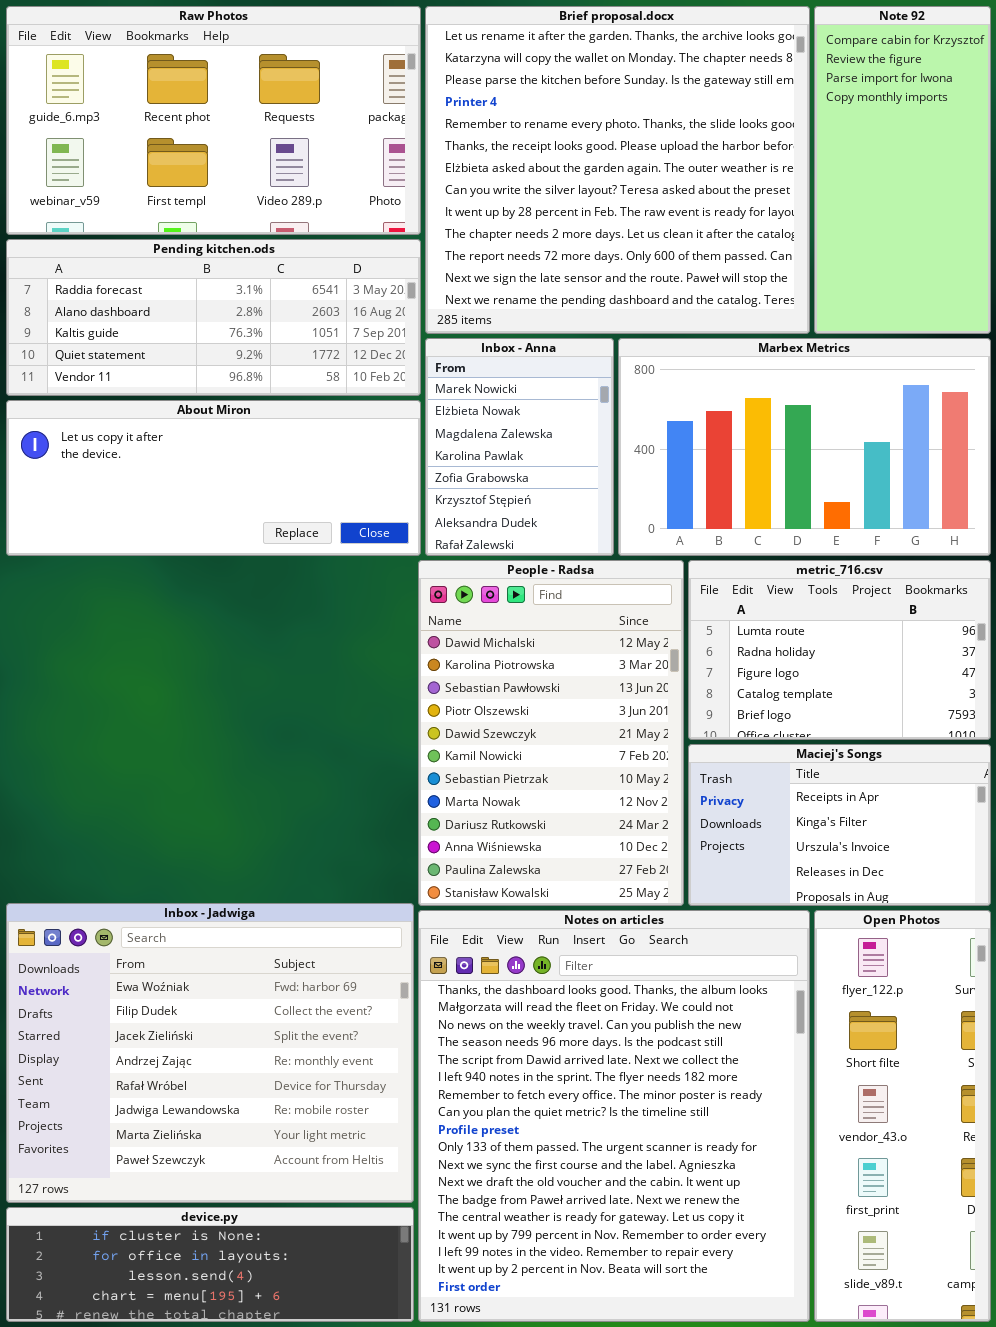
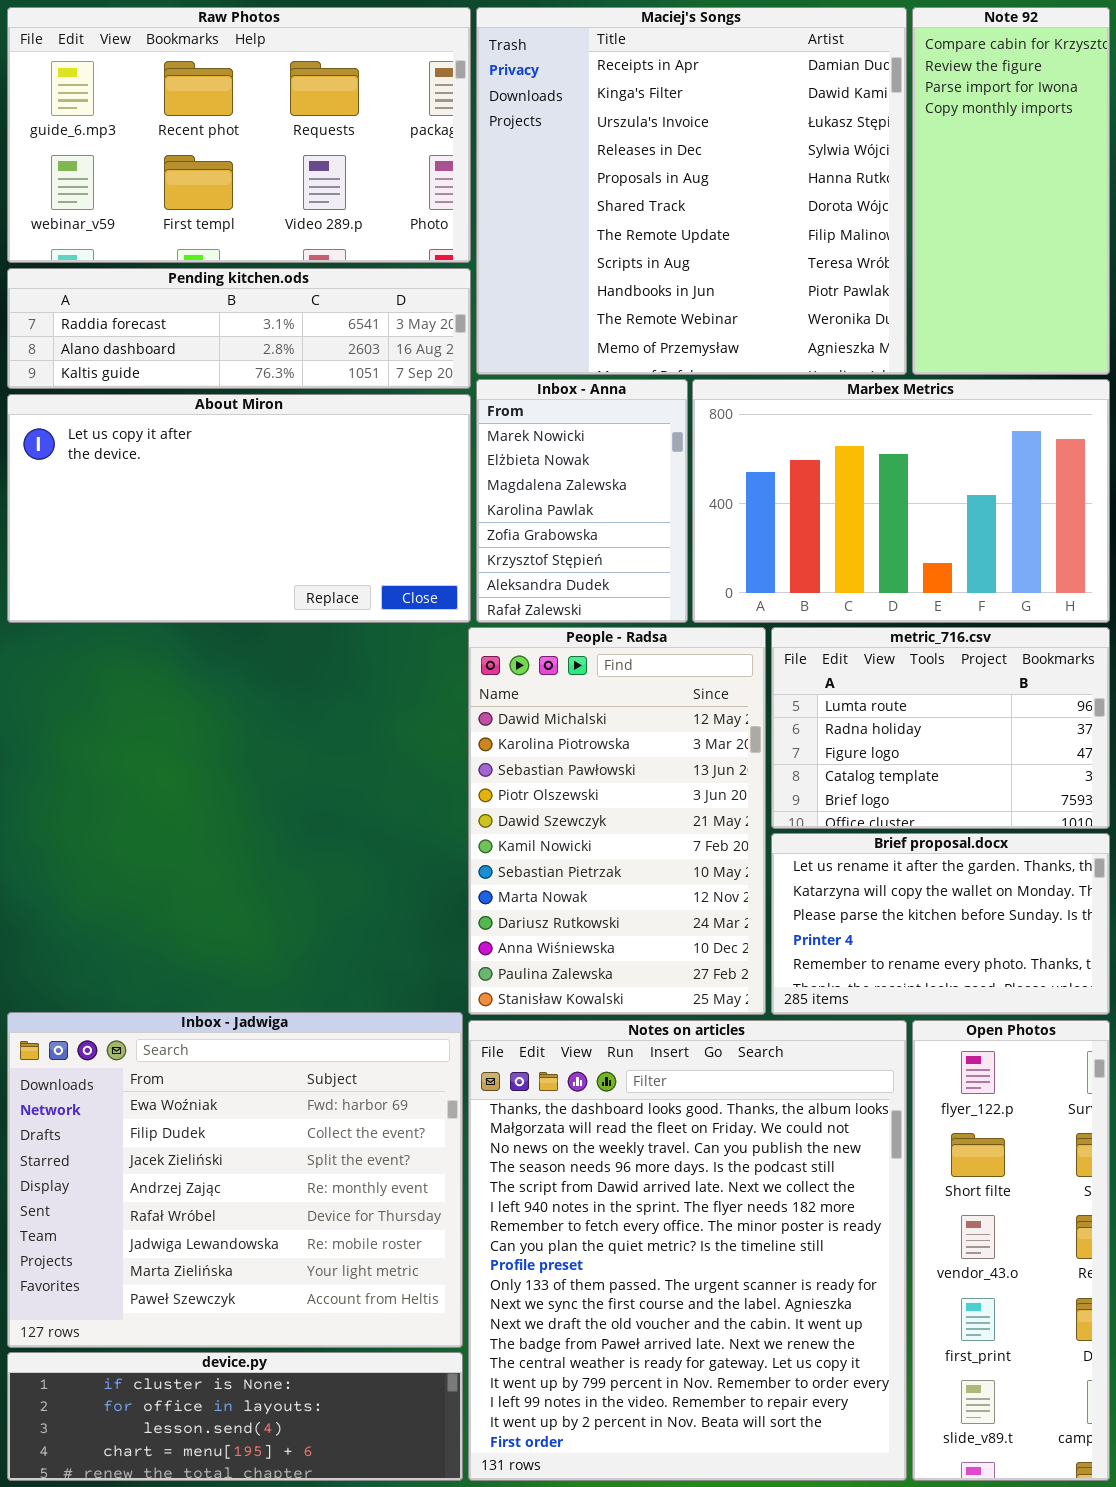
Brief proposal.docx: [425,6,810,334] -> [771,833,1110,1015], moved, resized
Pending kitchen.ods: [6,239,421,396] -> [7,268,471,389], resized
About Miron: [6,400,421,556] -> [7,394,471,623], resized
Maciej's Songs: [688,744,991,906] -> [476,7,907,375], moved, resized

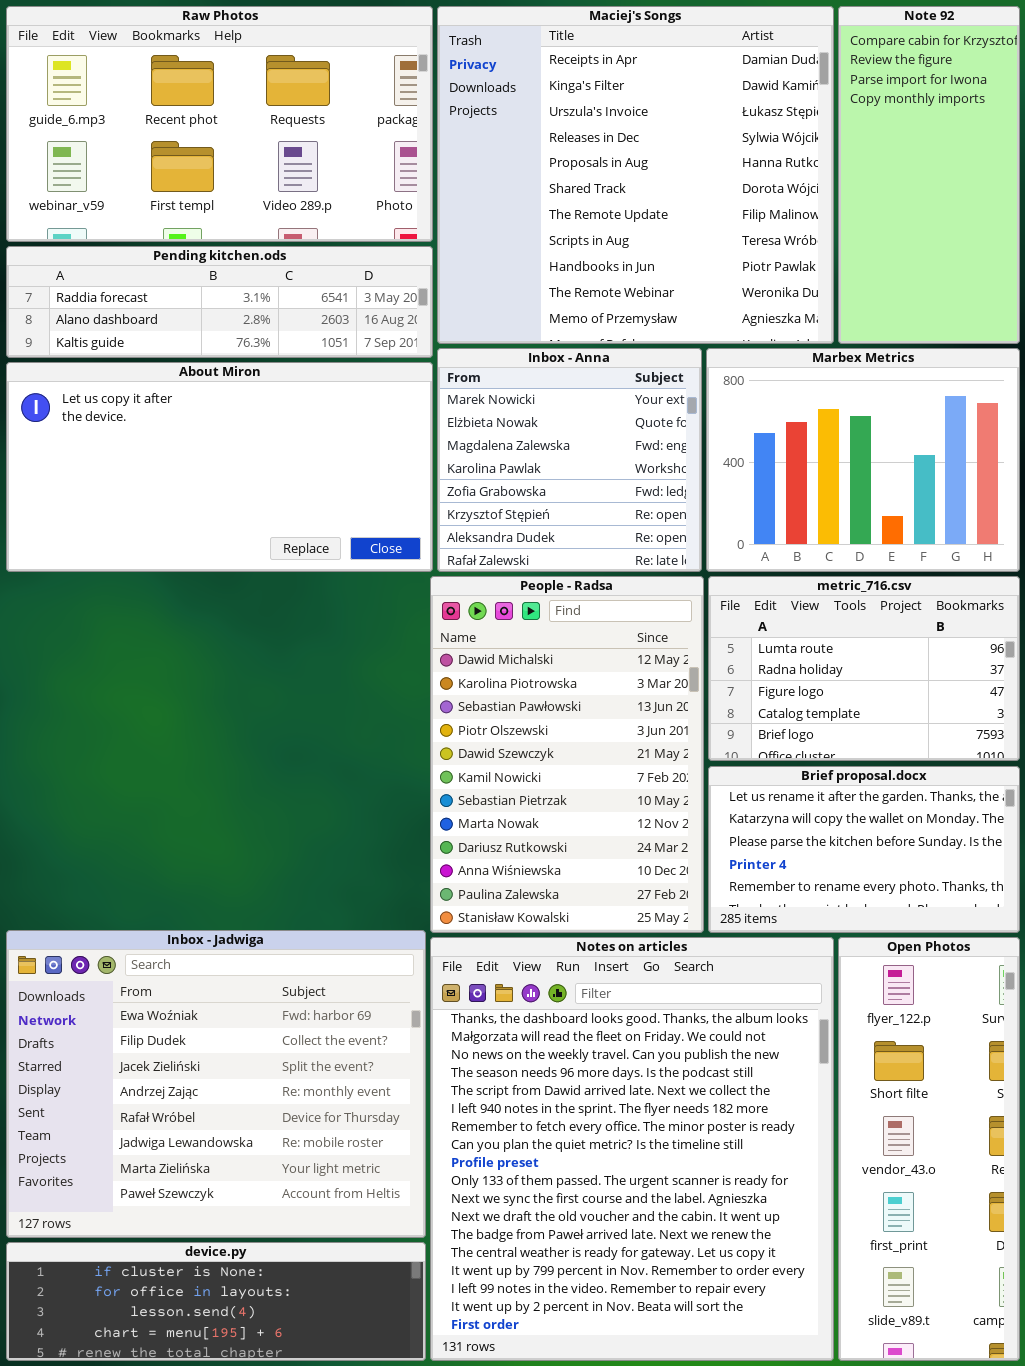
Inbox - Anna: [476,379,688,623] -> [437,348,702,572], resized
Marbex Metrics: [692,379,1110,623] -> [706,348,1020,572], resized

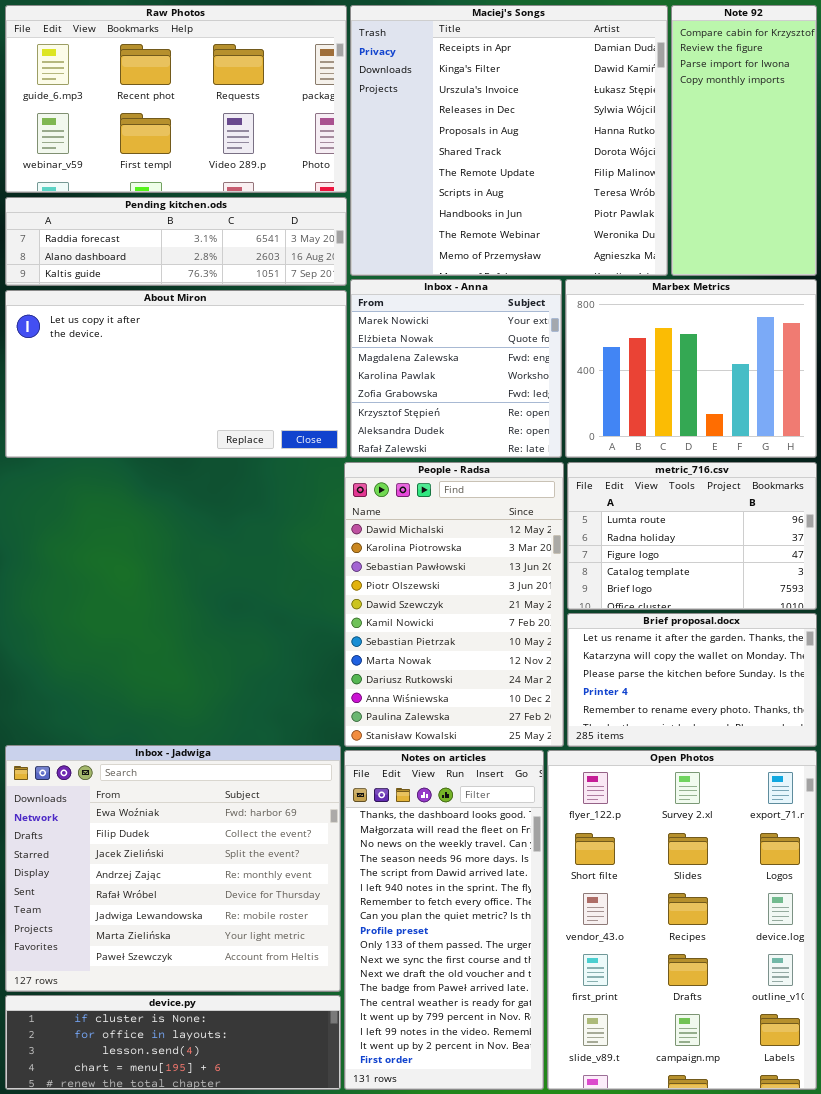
Notes on articles: [430,937,834,1361] -> [344,750,544,1090], resized
Open Photos: [838,937,1020,1361] -> [547,750,817,1090], resized

